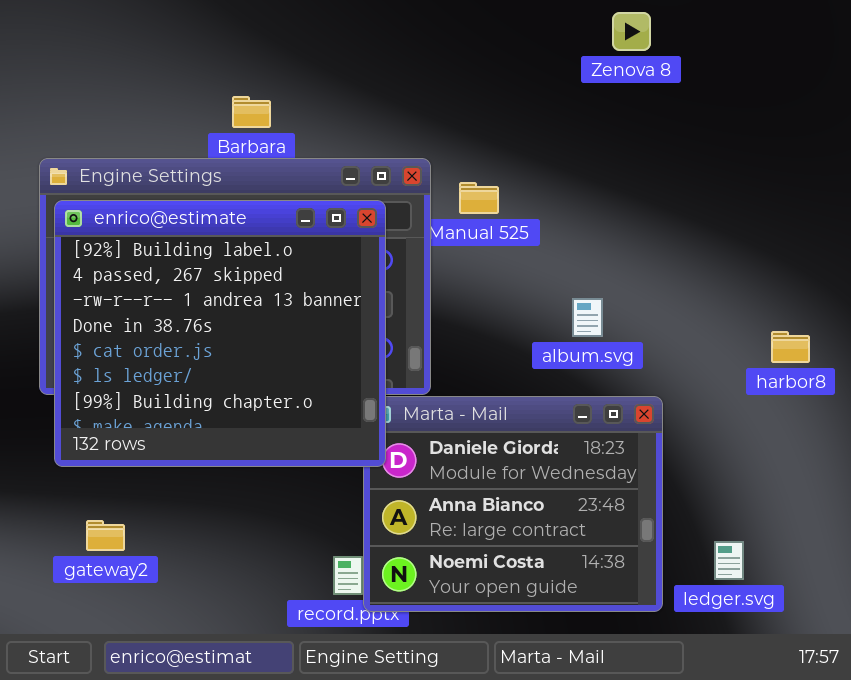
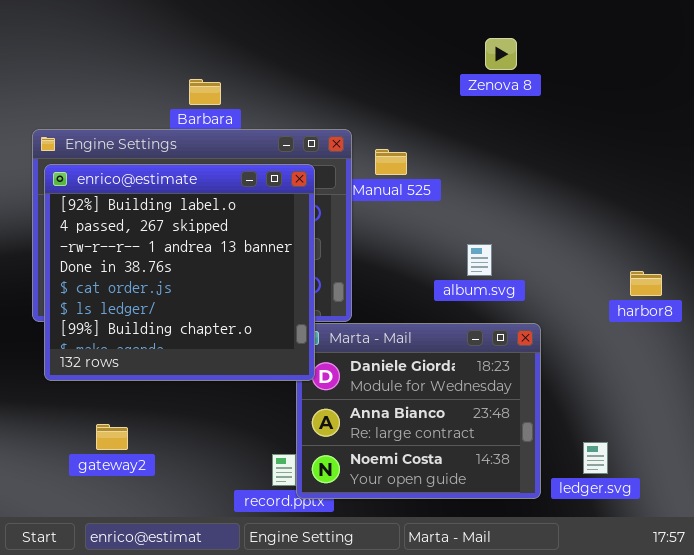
Zenova 8: [612,12,651,51] -> [485,38,517,70], moved
gateway2: [86,520,125,551] -> [96,424,128,450], moved

